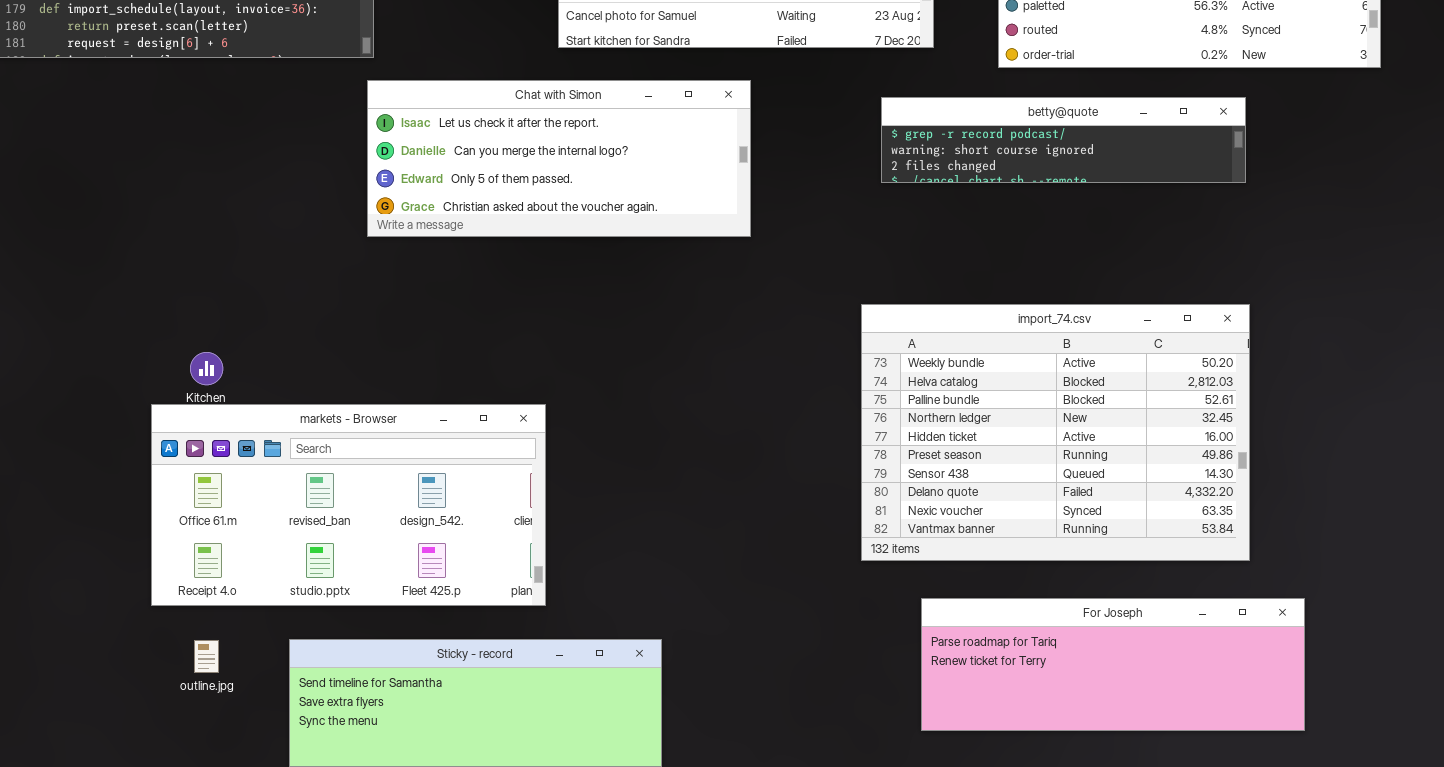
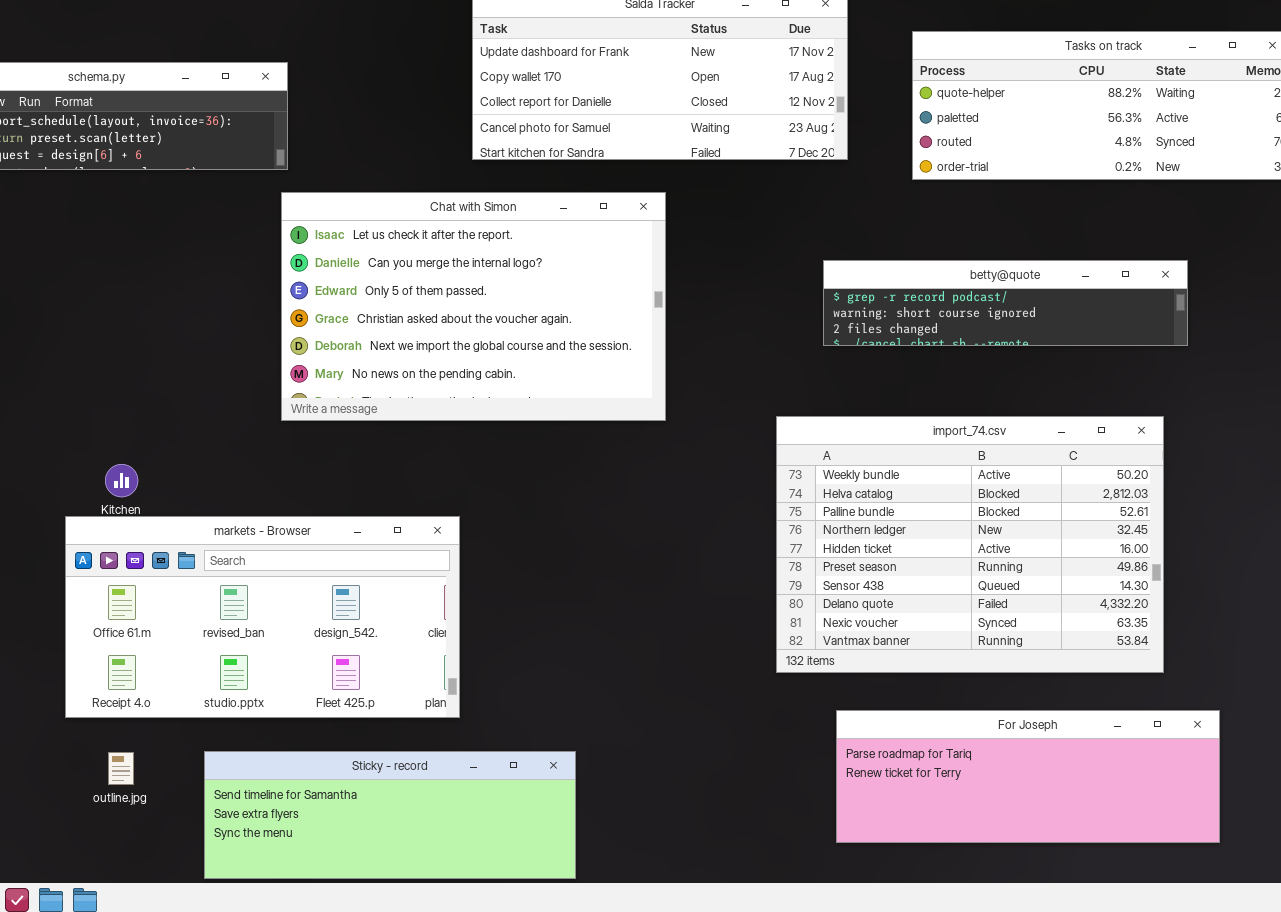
Chat with Simon: [367,80,751,237] -> [281,192,666,421], resized
betty@quote: [881,97,1246,183] -> [823,260,1188,346], moved

